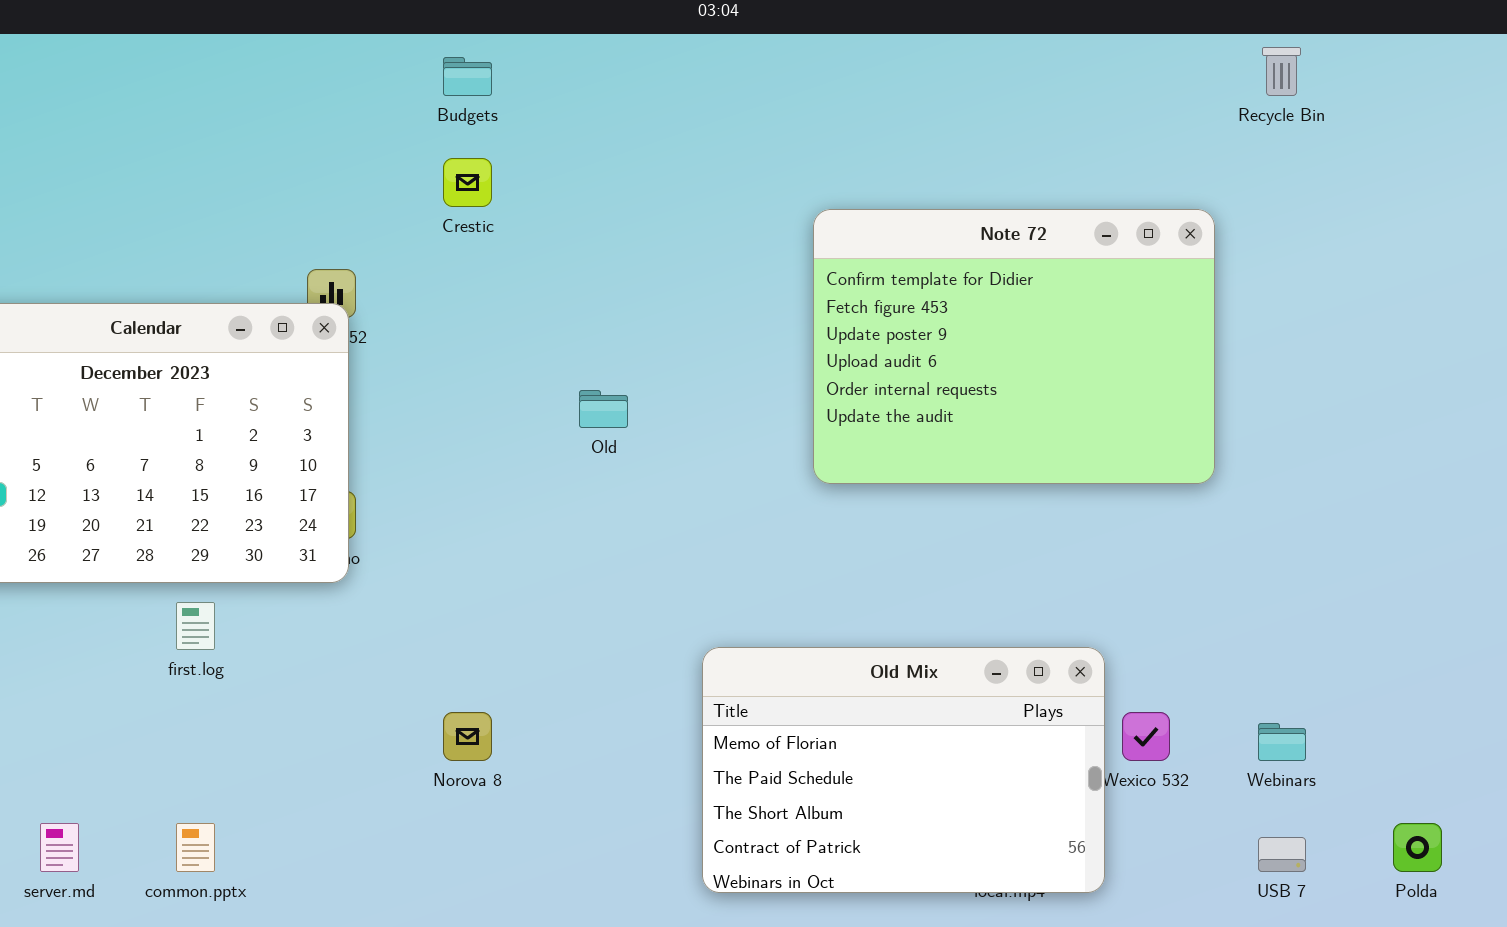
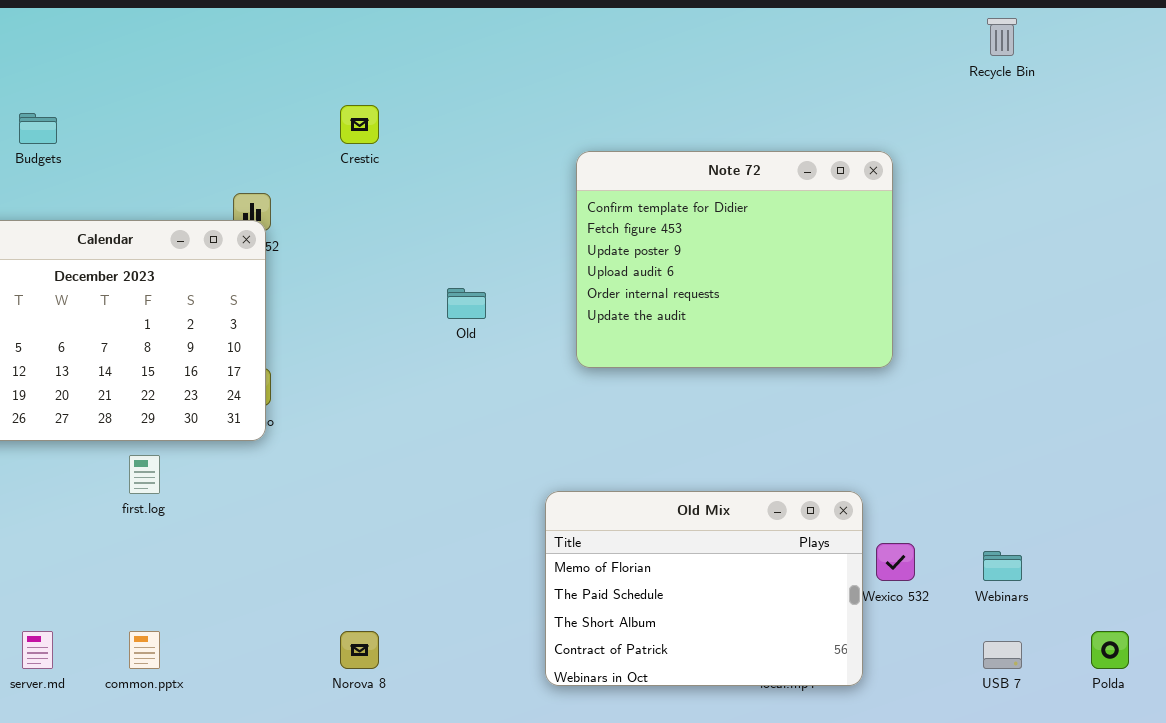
Budgets: [443,57,492,96] -> [19,113,57,144], moved
Note 72: [813,209,1215,484] -> [576,151,893,368], moved
Norova 8: [443,712,492,761] -> [340,631,379,669], moved

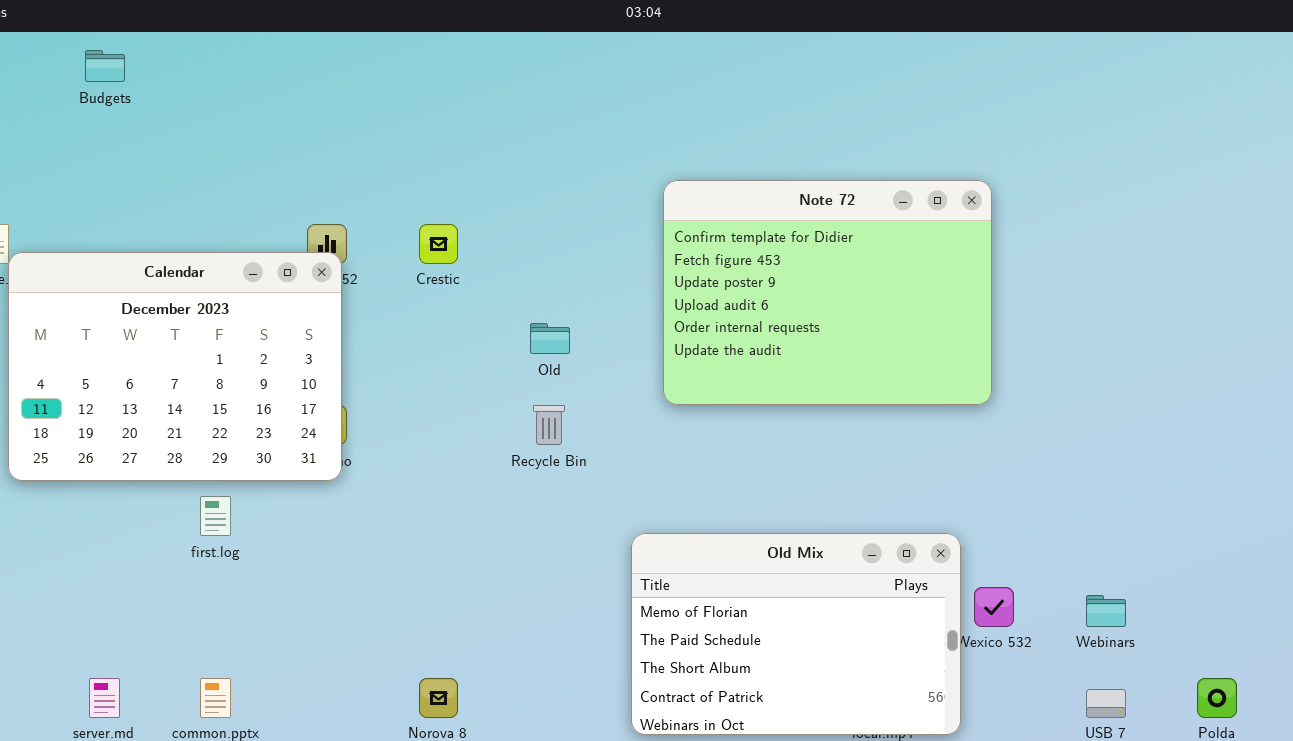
Recycle Bin: [987,18,1017,56] -> [533,405,565,445], moved
Crestic: [340,105,379,144] -> [419,224,458,264], moved
Budgets: [19,113,57,144] -> [85,50,125,82], moved

